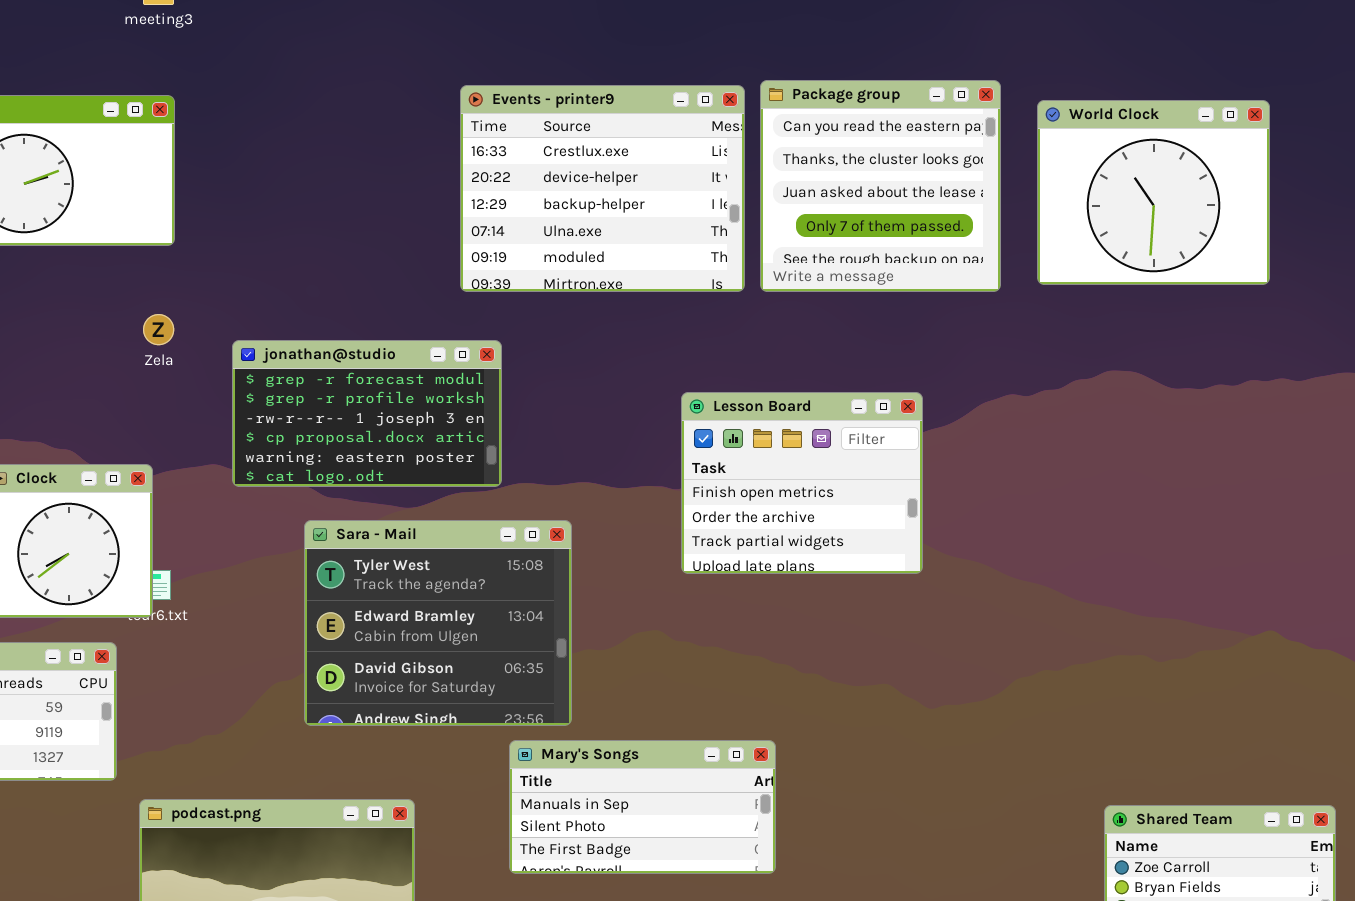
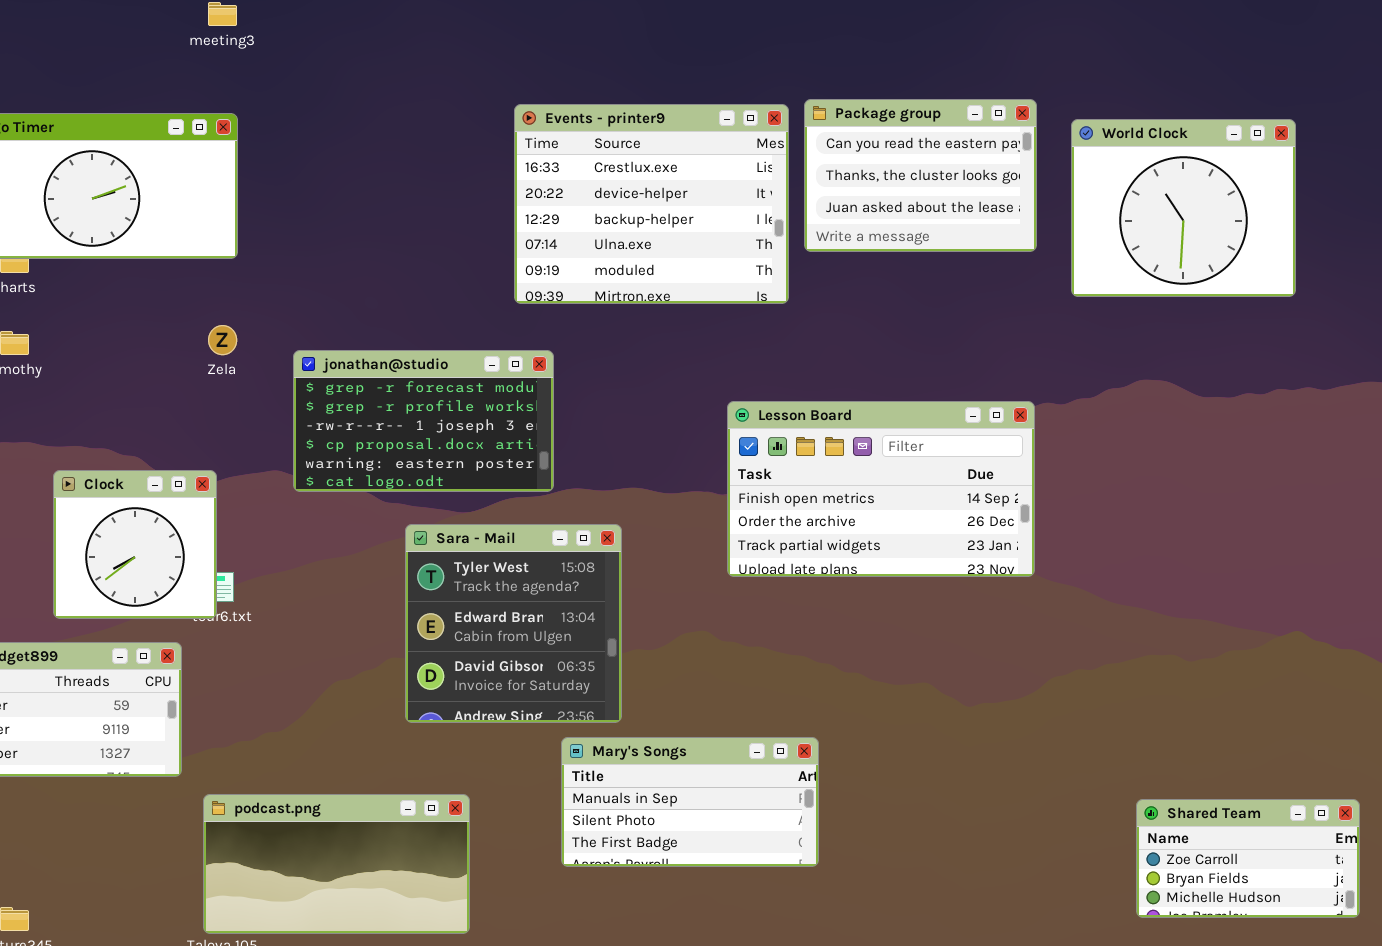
Package group: [760,80,1001,292] -> [804,99,1037,252], resized
Lesson Board: [681,392,923,574] -> [727,401,1035,577], resized
Sara - Mail: [304,520,572,726] -> [405,524,622,723], resized

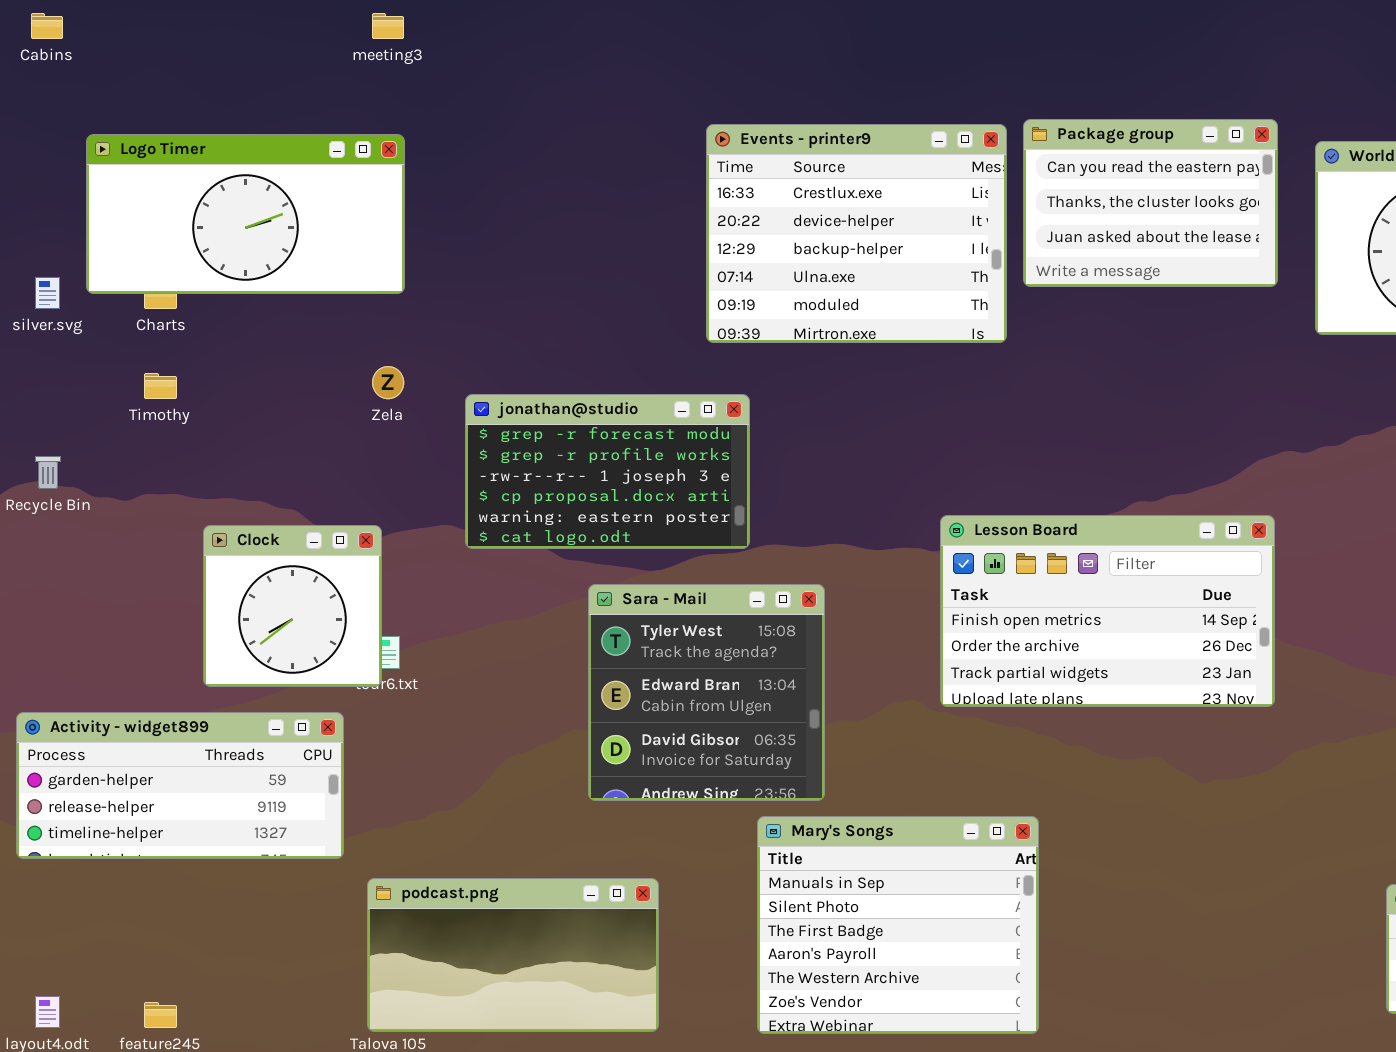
Lesson Board: [727,401,1035,577] -> [940,515,1275,707], moved
Mary's Songs: [561,737,819,867] -> [757,816,1039,1034], resized

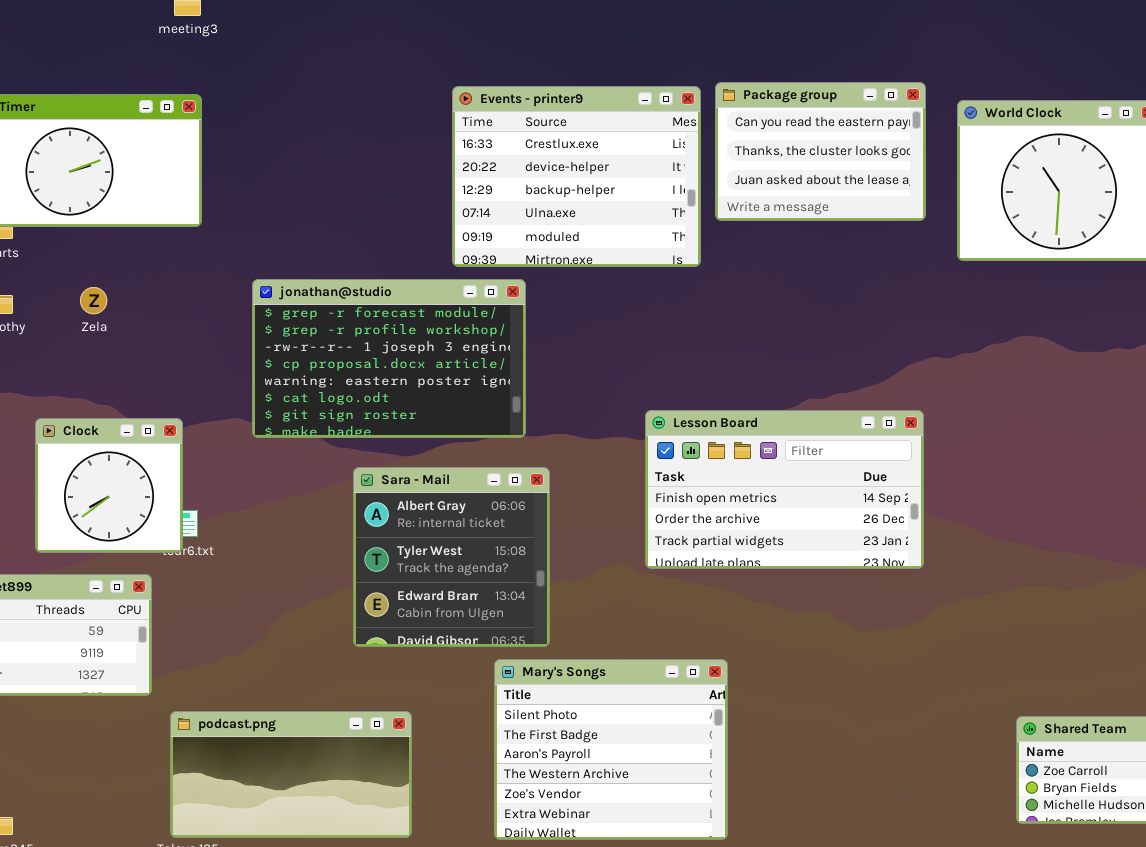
Zela: [372,366,404,399] -> [80,287,107,314], moved
jonathan@studio: [465,394,750,549] -> [252,279,526,438], resized
Sara - Mail: [588,584,825,801] -> [353,467,550,647], scrolled up 1 row
Mary's Songs: [757,816,1039,1034] -> [494,659,728,840], scrolled down 1 row

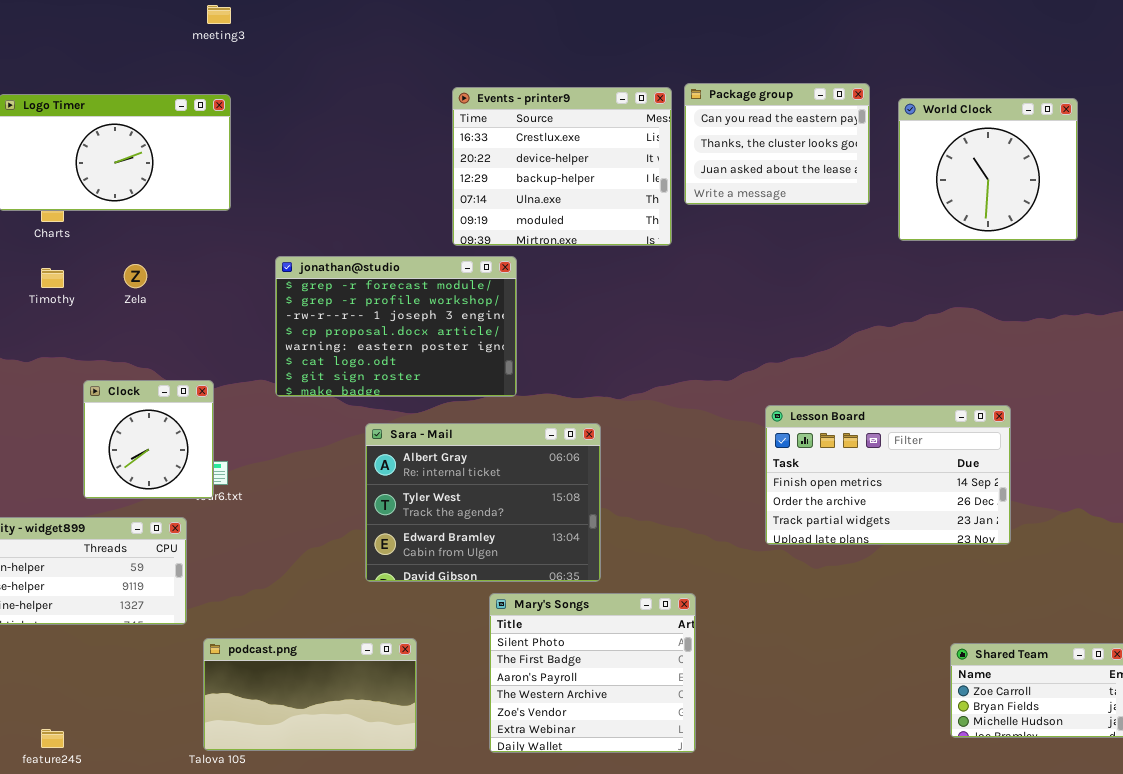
Lesson Board: [645,410,924,569] -> [765,405,1011,545], moved
Sara - Mail: [353,467,550,647] -> [365,423,601,582], resized

